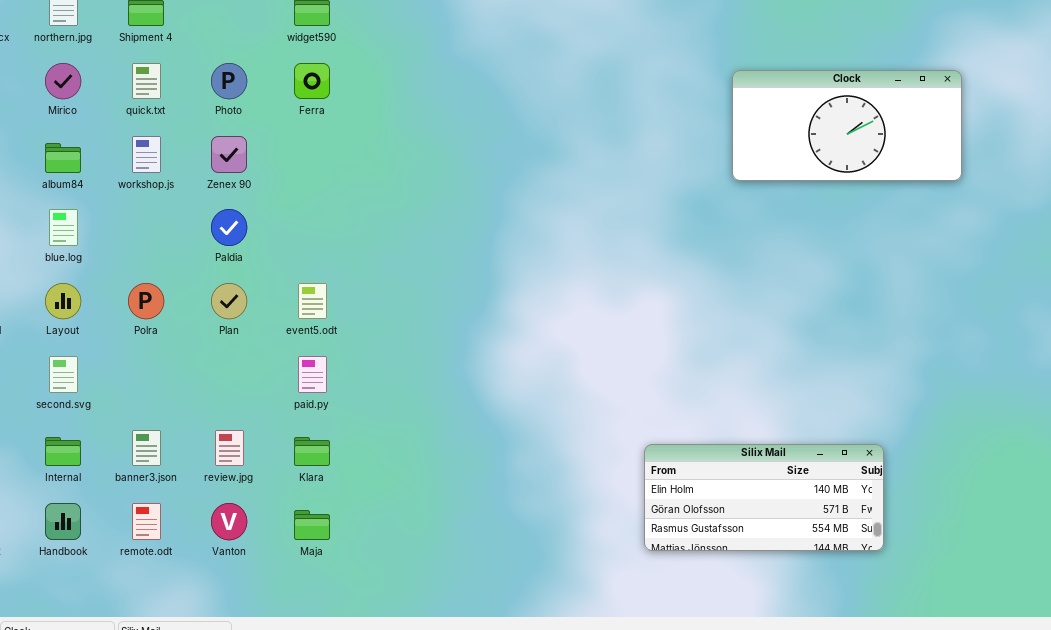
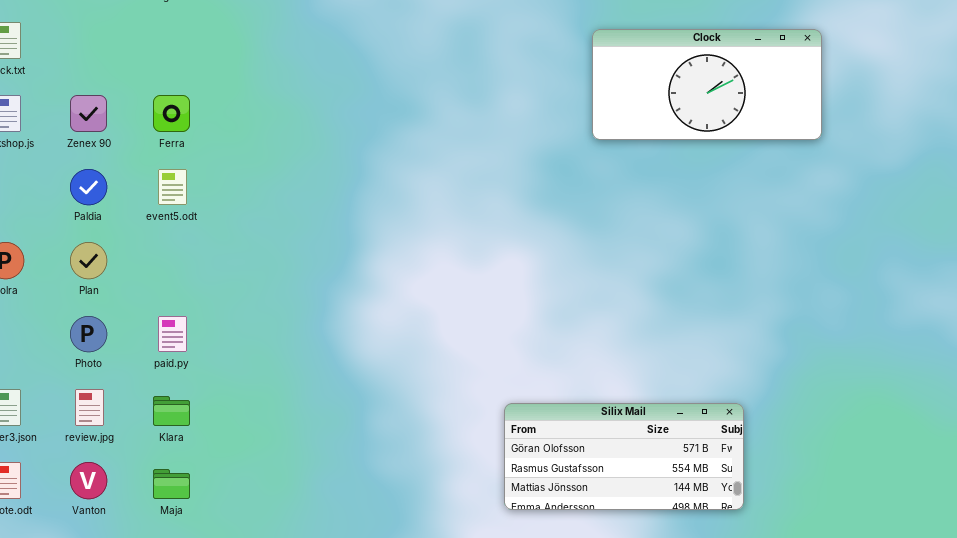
Photo: [211,63,247,99] -> [70,316,107,352], moved
Ferra: [294,63,330,99] -> [153,95,190,132], moved
event5.odt: [298,283,327,319] -> [158,169,187,205], moved
Silix Mail: [644,444,884,551] -> [504,403,744,510], scrolled down 1 row

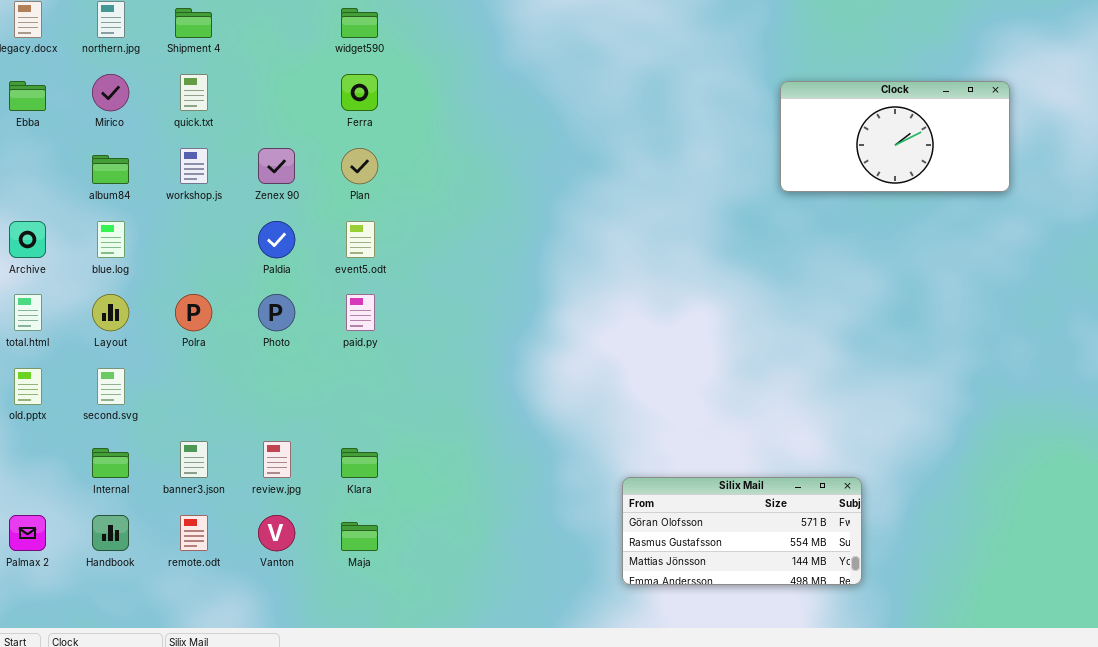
Ferra: [153,95,190,132] -> [341,74,378,111], moved
Plan: [70,242,107,279] -> [341,148,378,184], moved
Photo: [70,316,107,352] -> [258,294,295,331], moved
paid.py: [158,316,187,352] -> [346,294,375,331], moved
Silix Mail: [504,403,744,510] -> [622,477,862,585], moved

